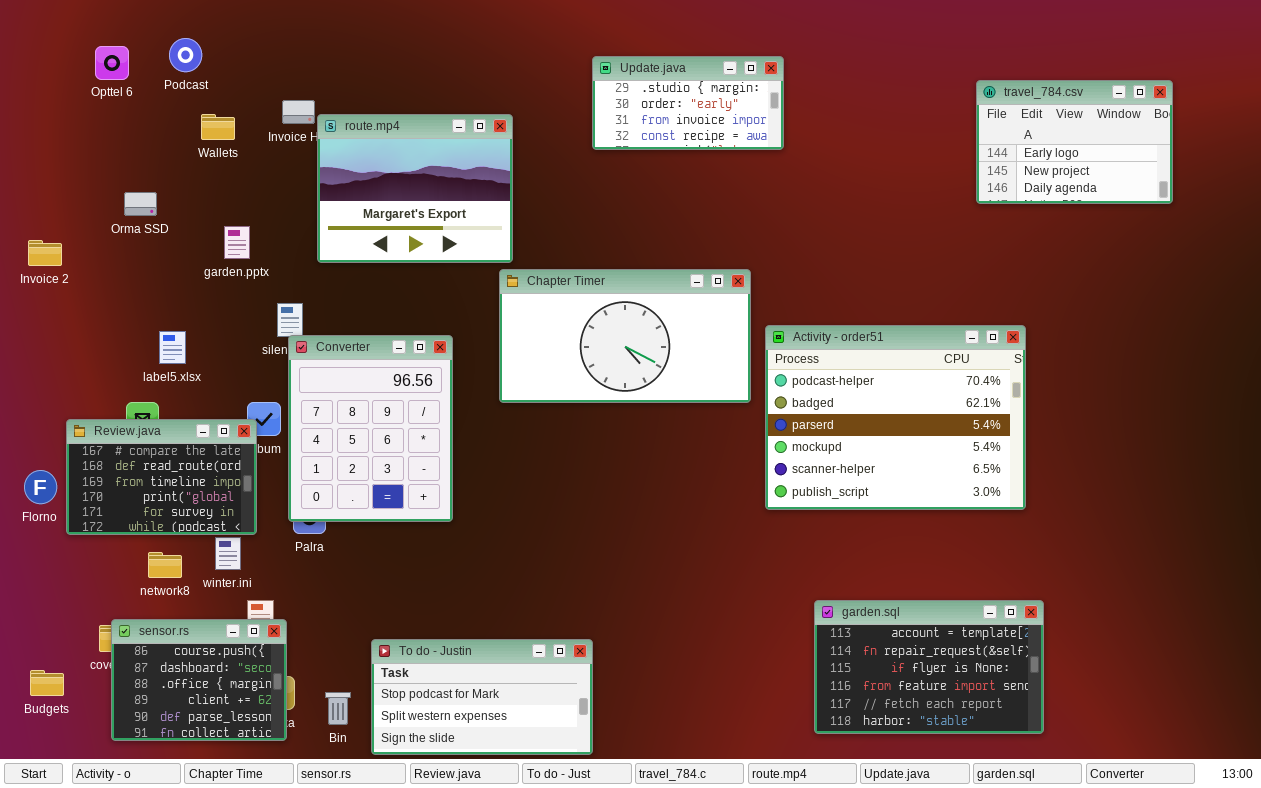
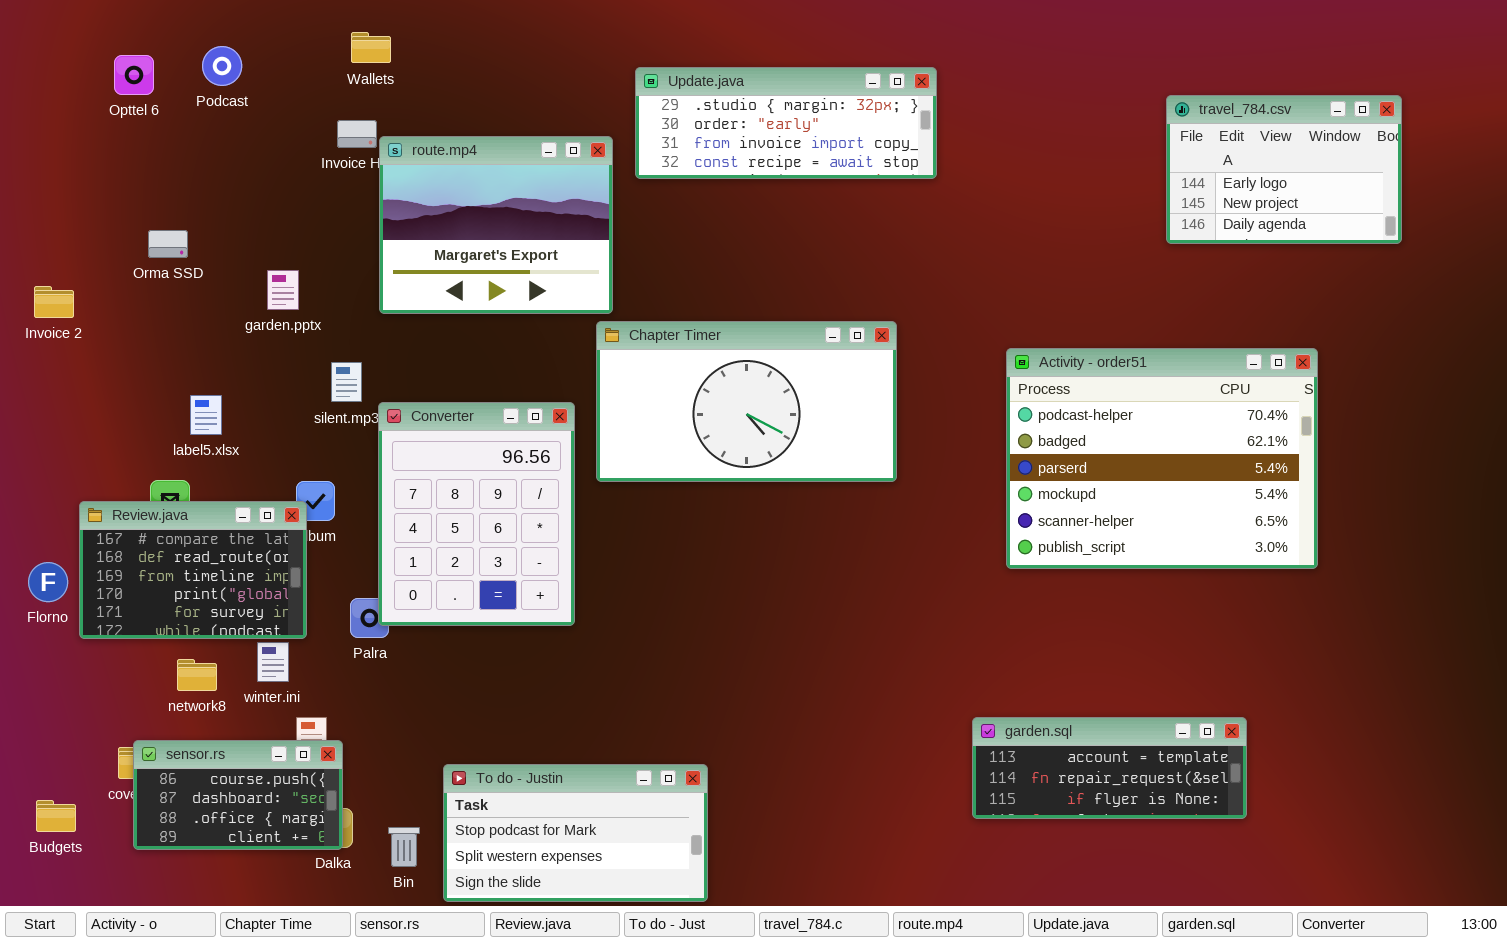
Update.java: [592,56,784,150] -> [635,67,937,179], resized
Wallets: [201,114,235,140] -> [351,32,391,63], moved
Activity - order51: [765,325,1026,510] -> [1006,348,1318,569], moved
Converter: [288,335,453,522] -> [378,402,575,626], moved
garden.sql: [814,600,1044,734] -> [972,717,1247,819], resized
sensor.rs: [111,619,287,741] -> [133,740,343,850], resized

